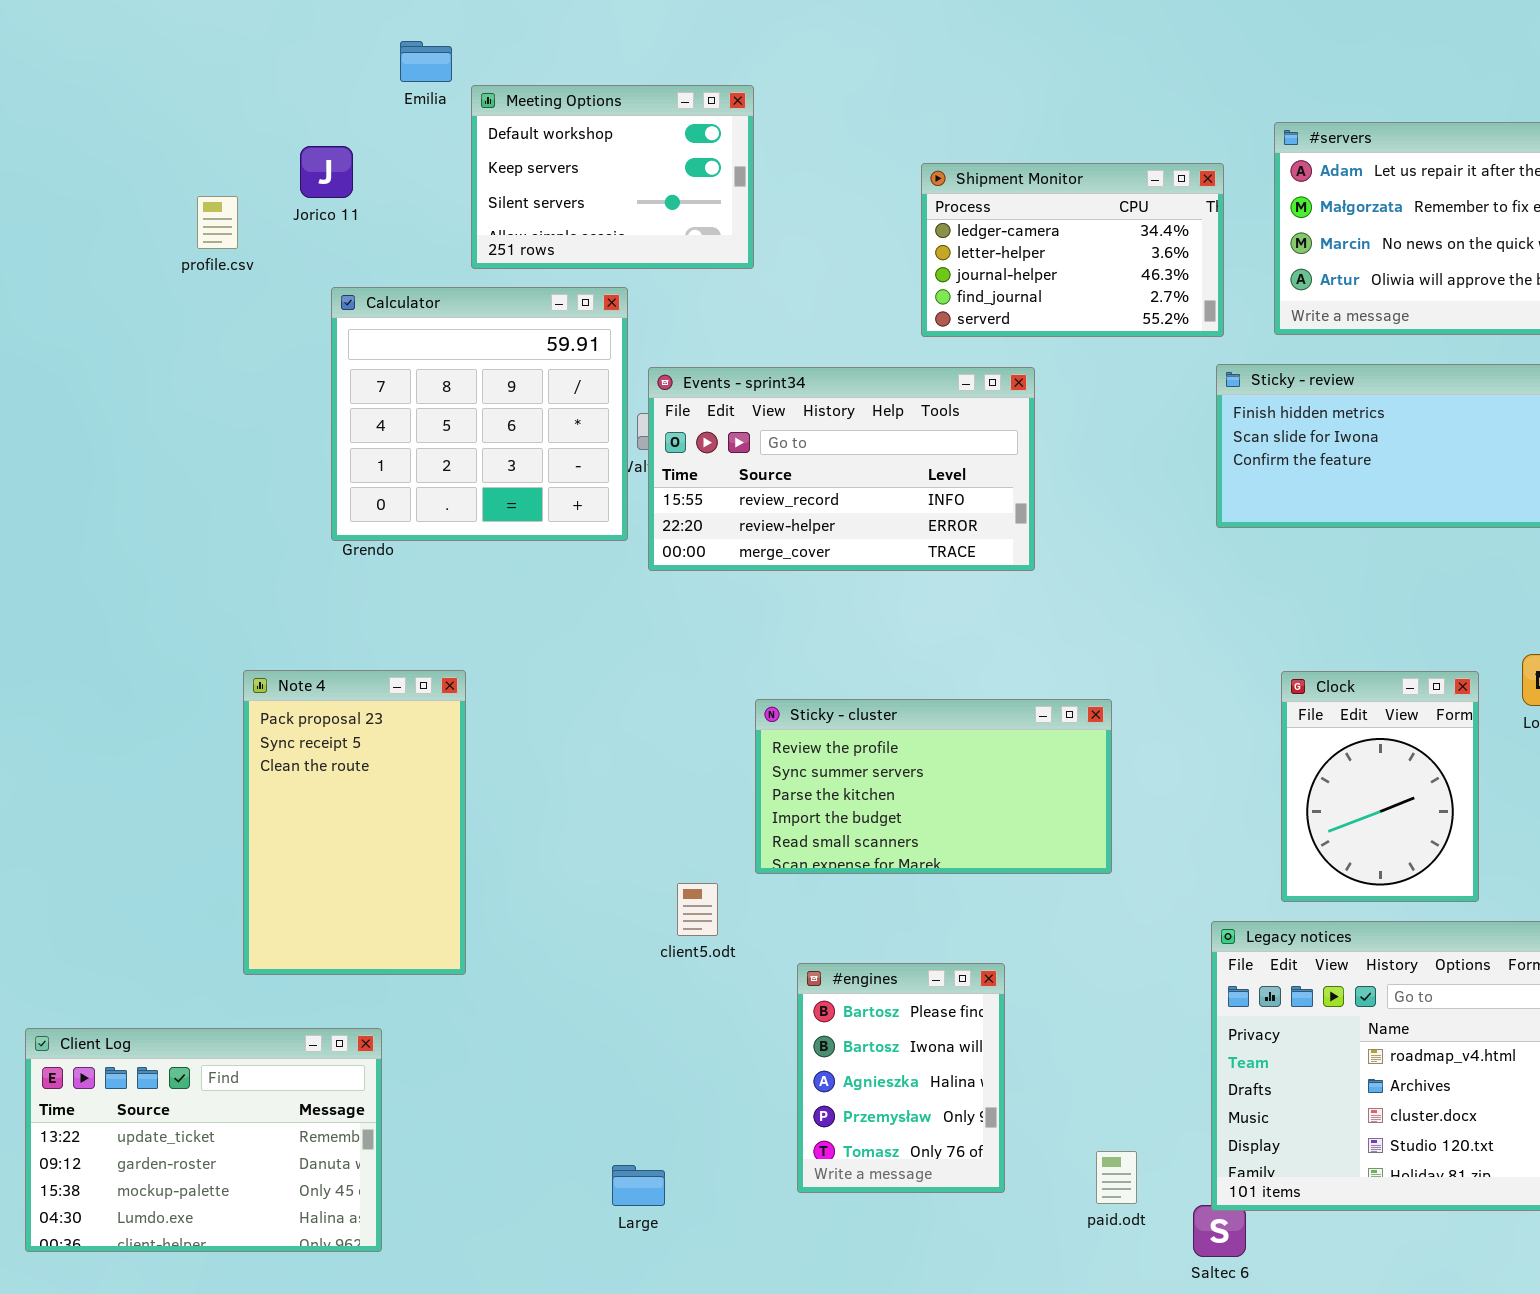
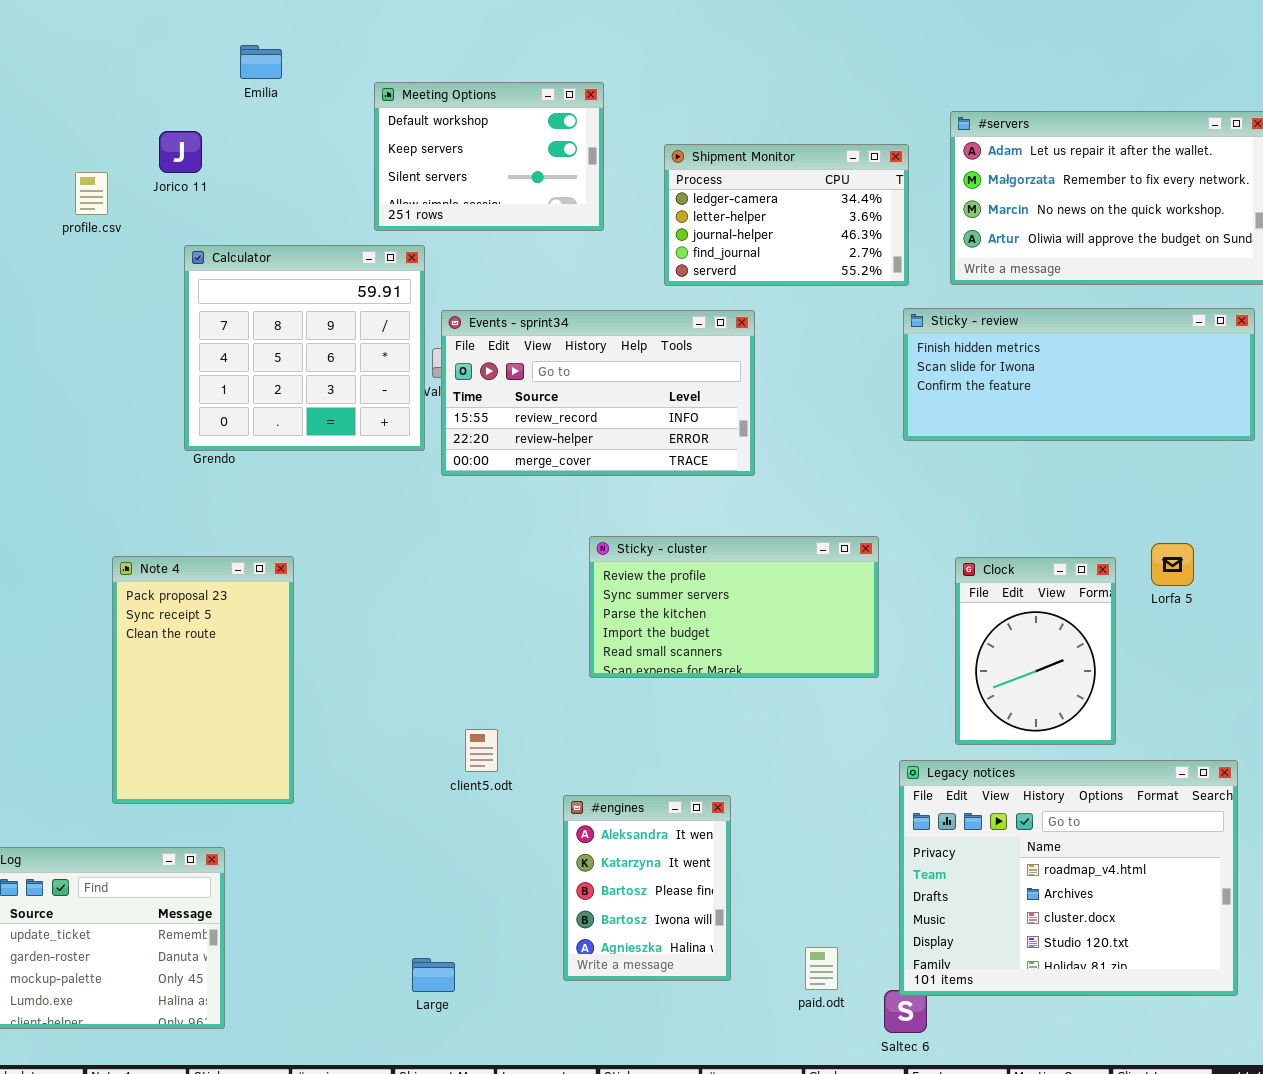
Meeting Options: [471,85,754,269] -> [374,82,604,231], moved
Sticky - cluster: [755,699,1112,874] -> [589,536,879,678], moved
#engines: [797,963,1005,1193] -> [563,795,731,981], scrolled up 2 rows

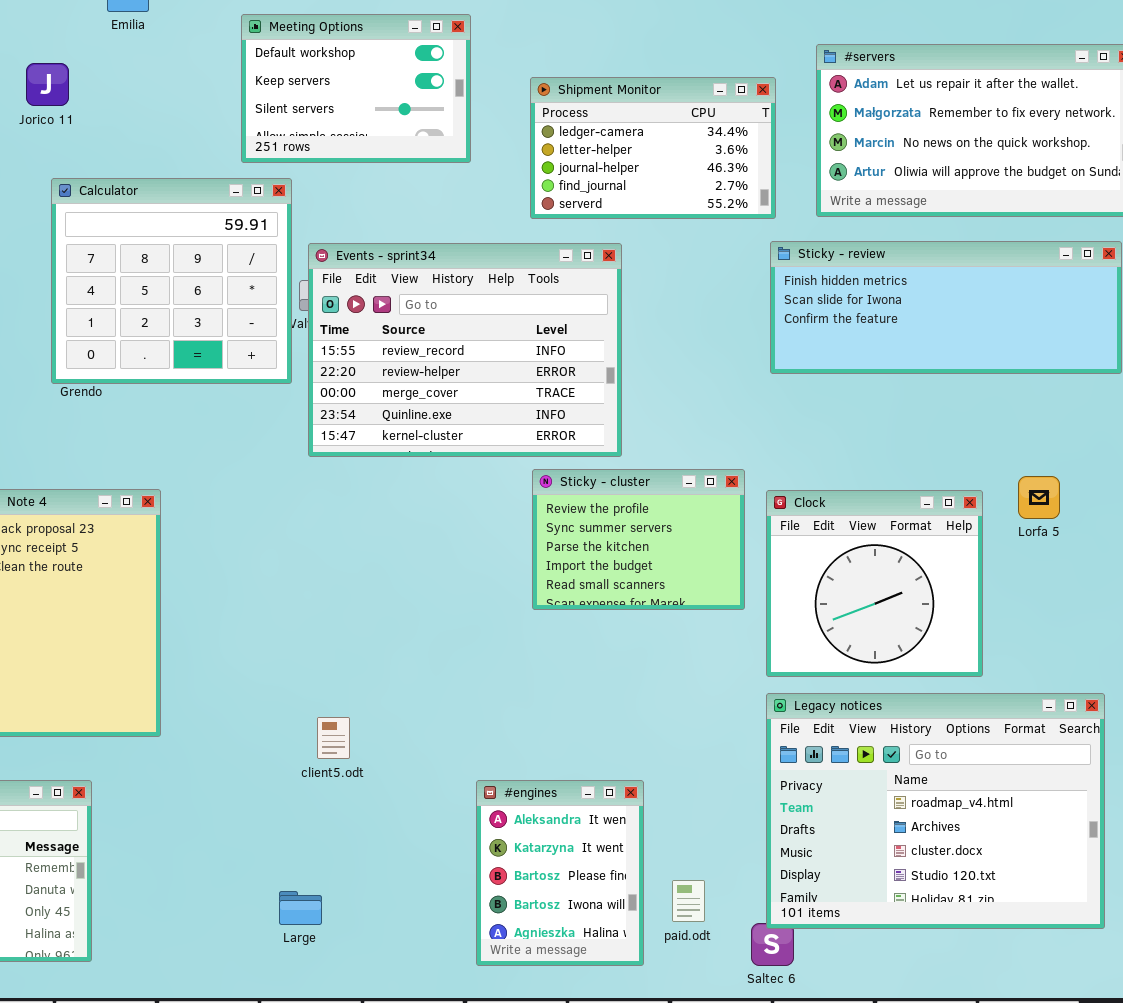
Events - sprint34: [441,310,755,476] -> [308,243,622,457], resized
Sticky - cluster: [589,536,879,678] -> [532,469,745,610], resized
Clock: [955,557,1116,745] -> [766,490,983,677], resized
client5.odt: [465,729,498,772] -> [317,717,350,759], moved
#engines: [563,795,731,981] -> [476,780,644,966], moved

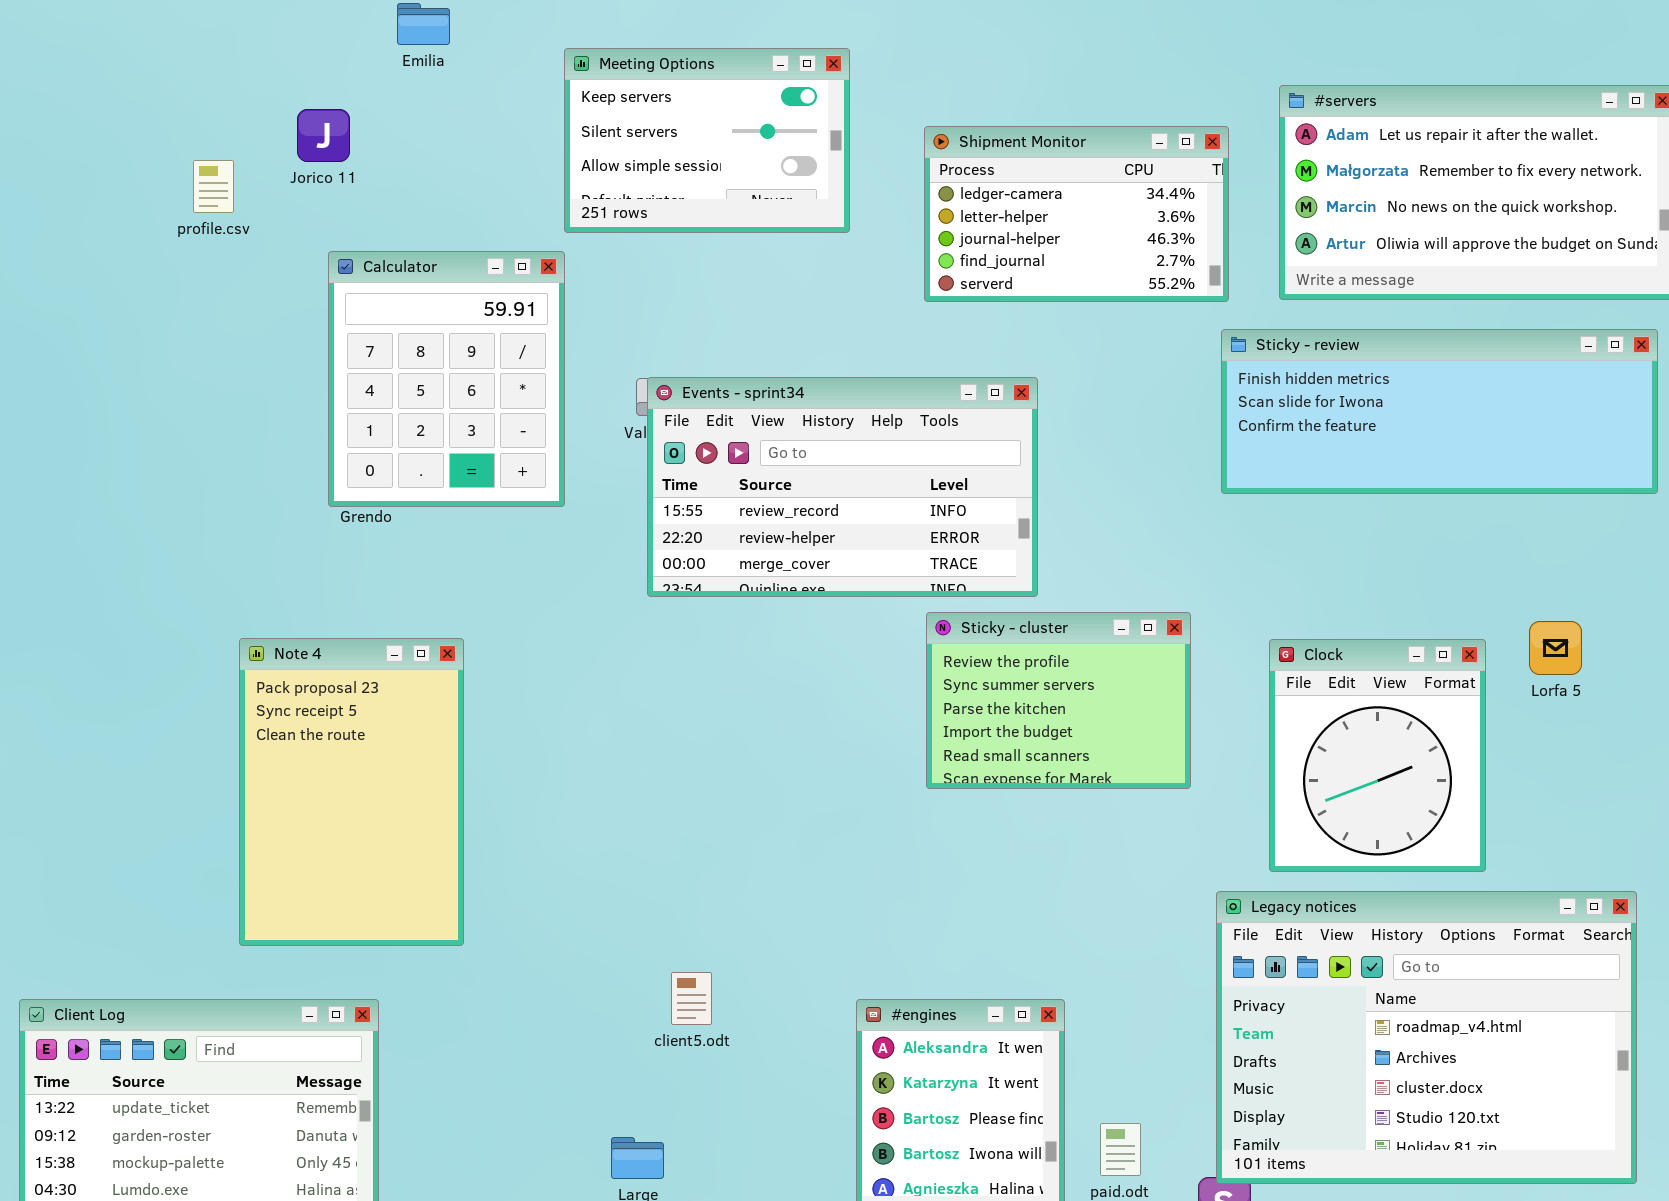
Meeting Options: [241,14,471,163] -> [564,48,850,233], scrolled down 1 row
Calculator: [51,178,292,384] -> [328,251,565,507], resized
Events - sprint34: [308,243,622,457] -> [647,377,1038,597], resized
Clock: [766,490,983,677] -> [1269,639,1486,872], resized
client5.odt: [317,717,350,759] -> [671,972,712,1025], moved

